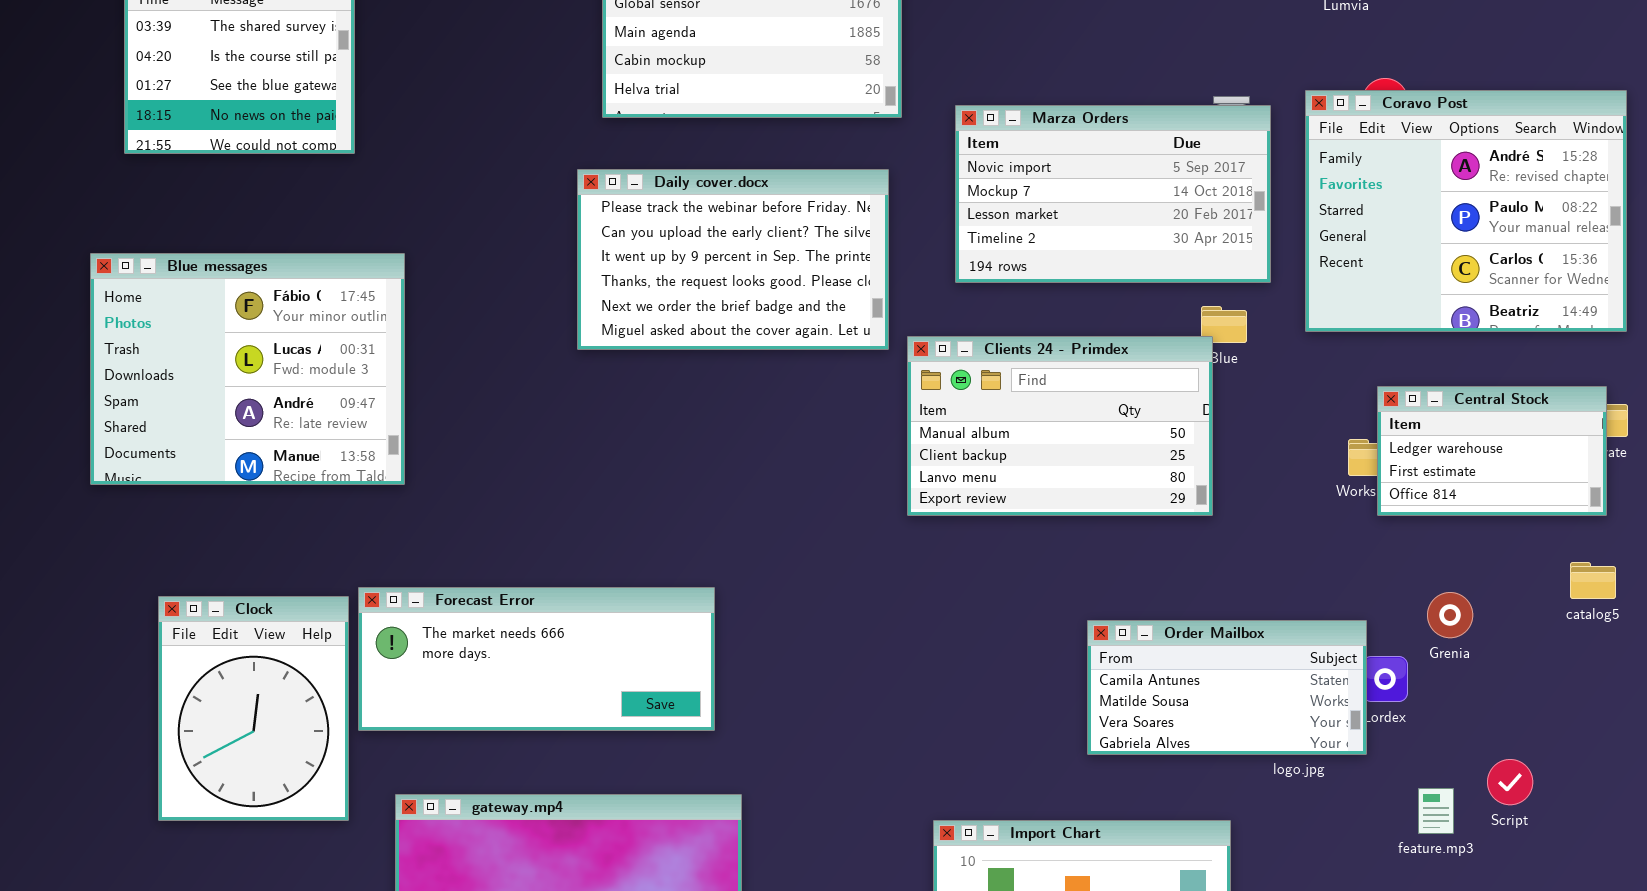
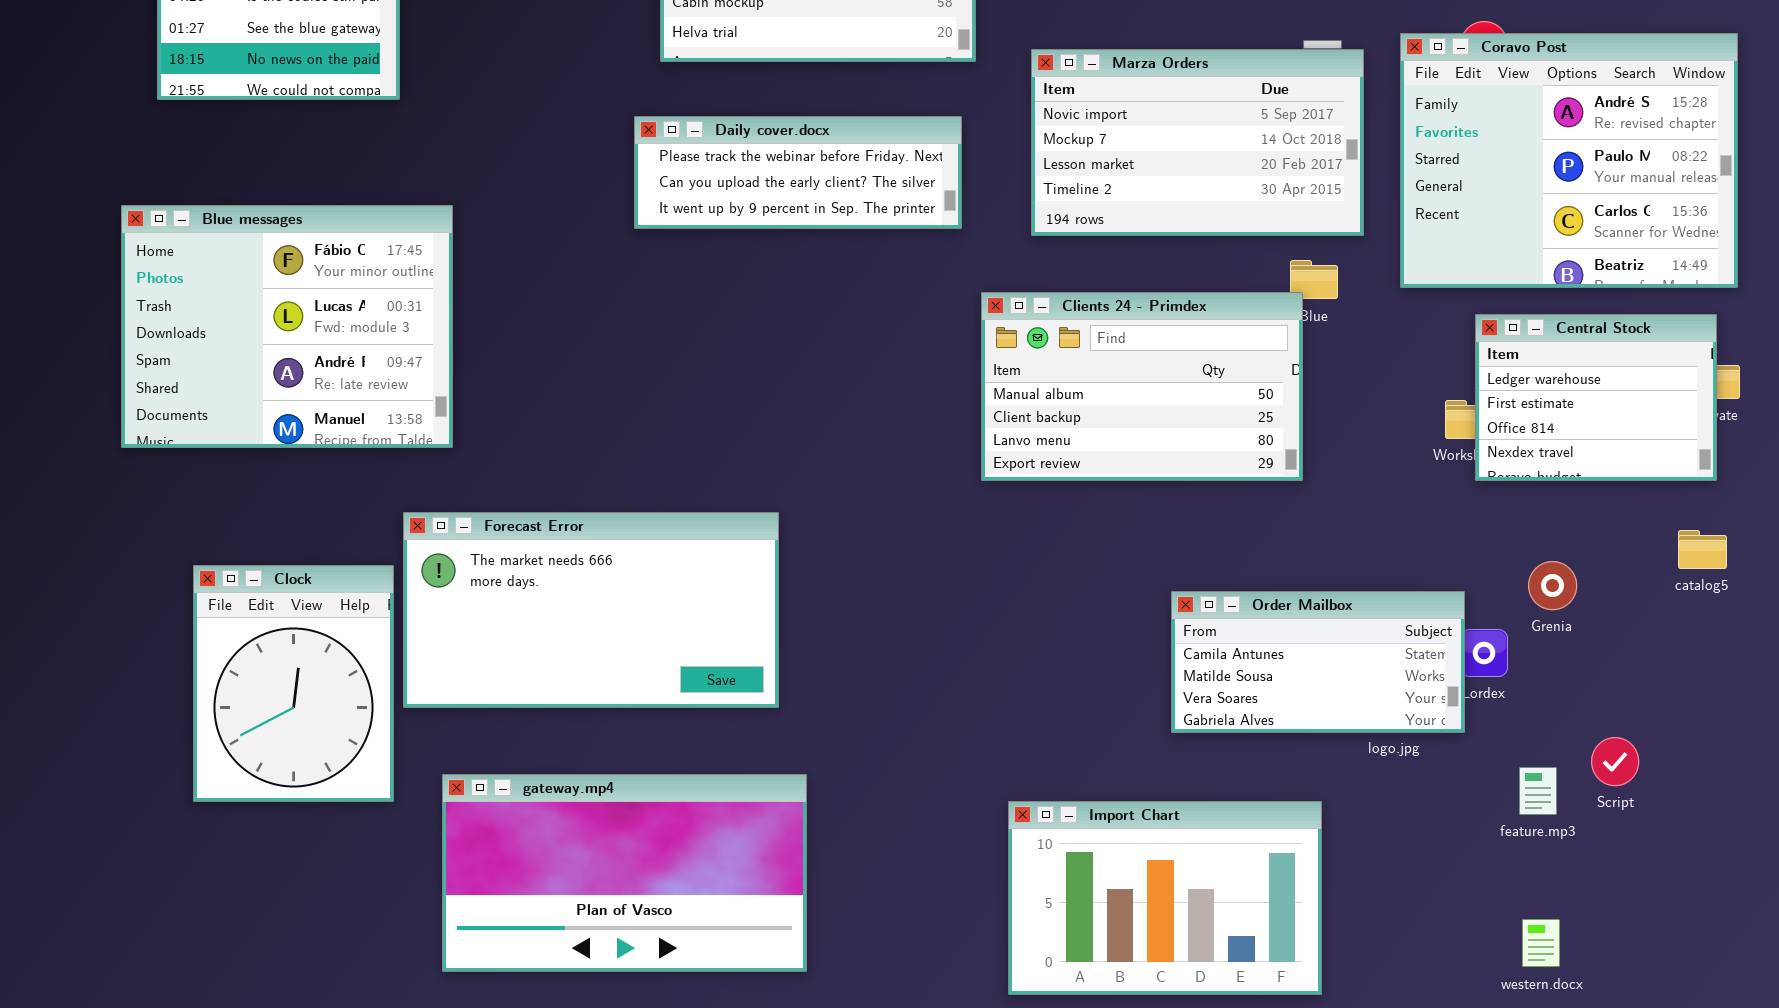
Daily cover.docx: [577,169,889,350] -> [634,116,962,229], resized
Central Stock: [1377,386,1607,516] -> [1475,314,1717,481], resized
Forecast Error: [358,587,715,731] -> [403,512,779,708], resized

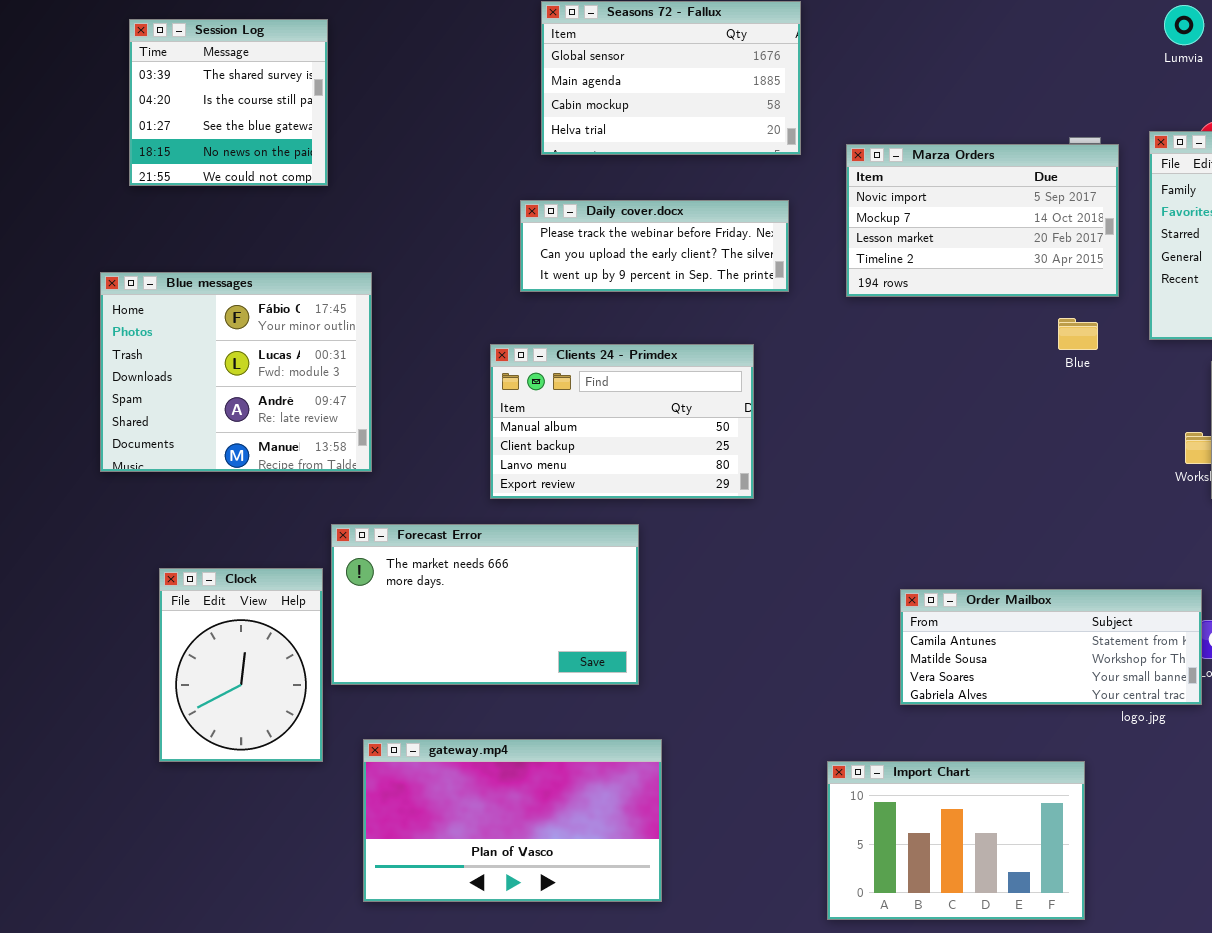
Clients 24 - Primdex: [981,292,1303,481] -> [490,344,754,499], moved
Order Mailbox: [1171,591,1465,733] -> [900,589,1202,705], resized

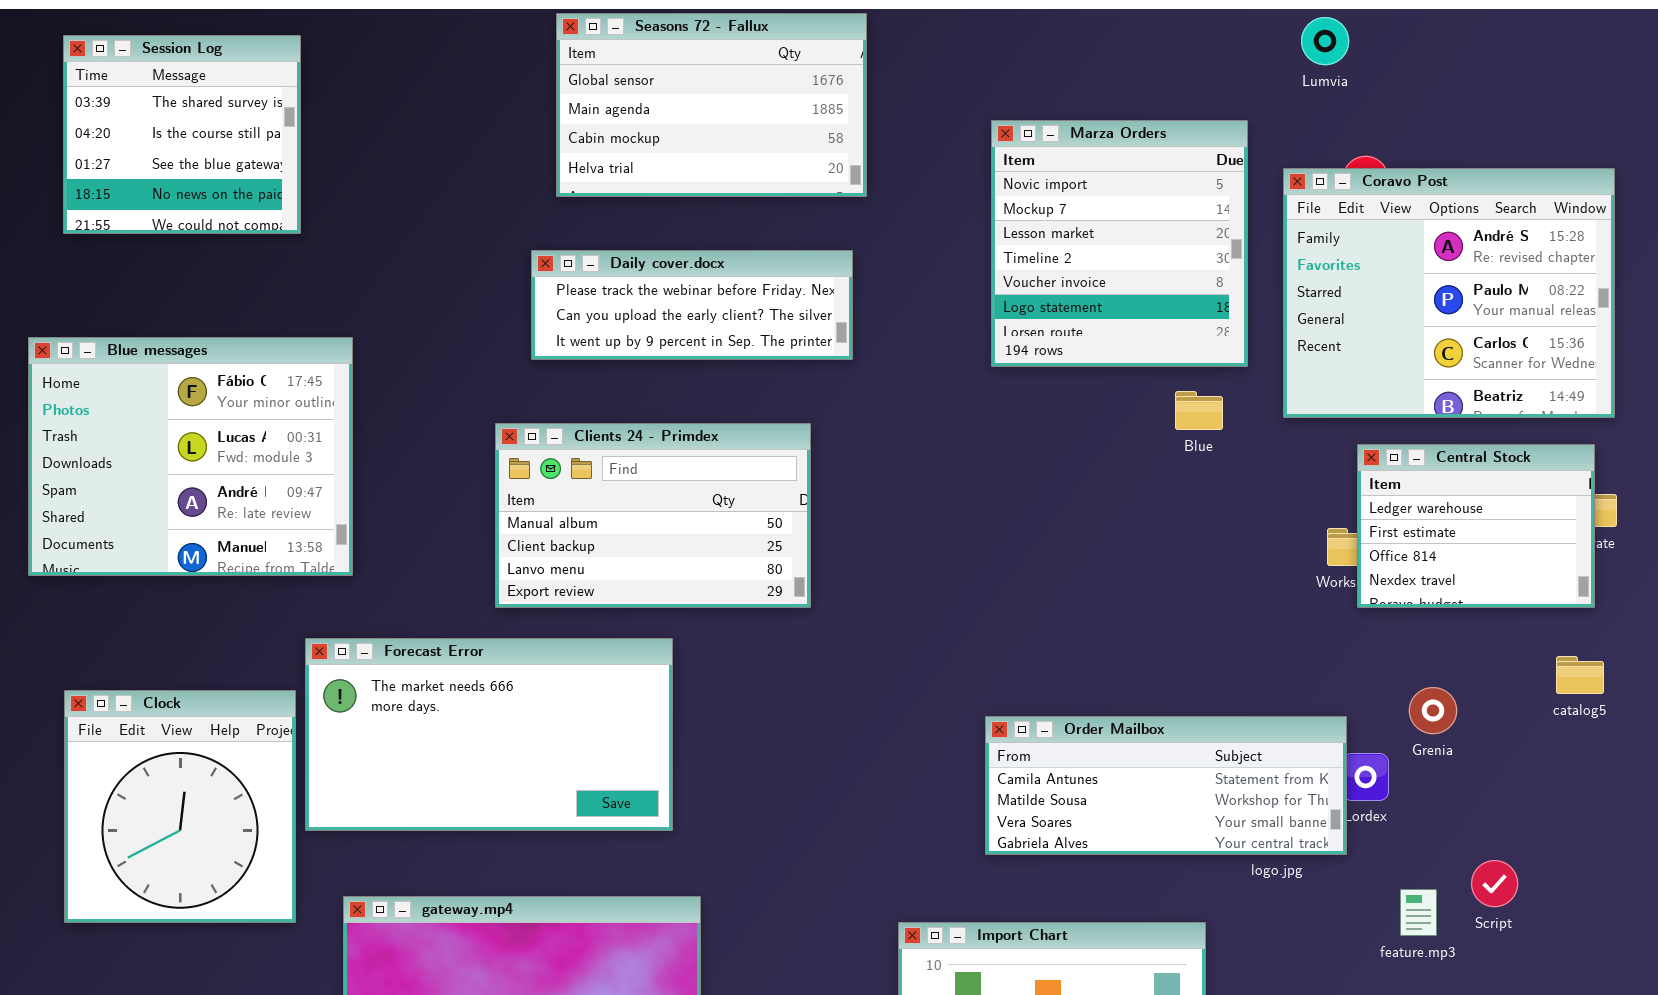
Marza Orders: [846,144,1119,297] -> [991,120,1248,367], resized
Clock: [159,568,323,762] -> [64,690,296,923], resized

